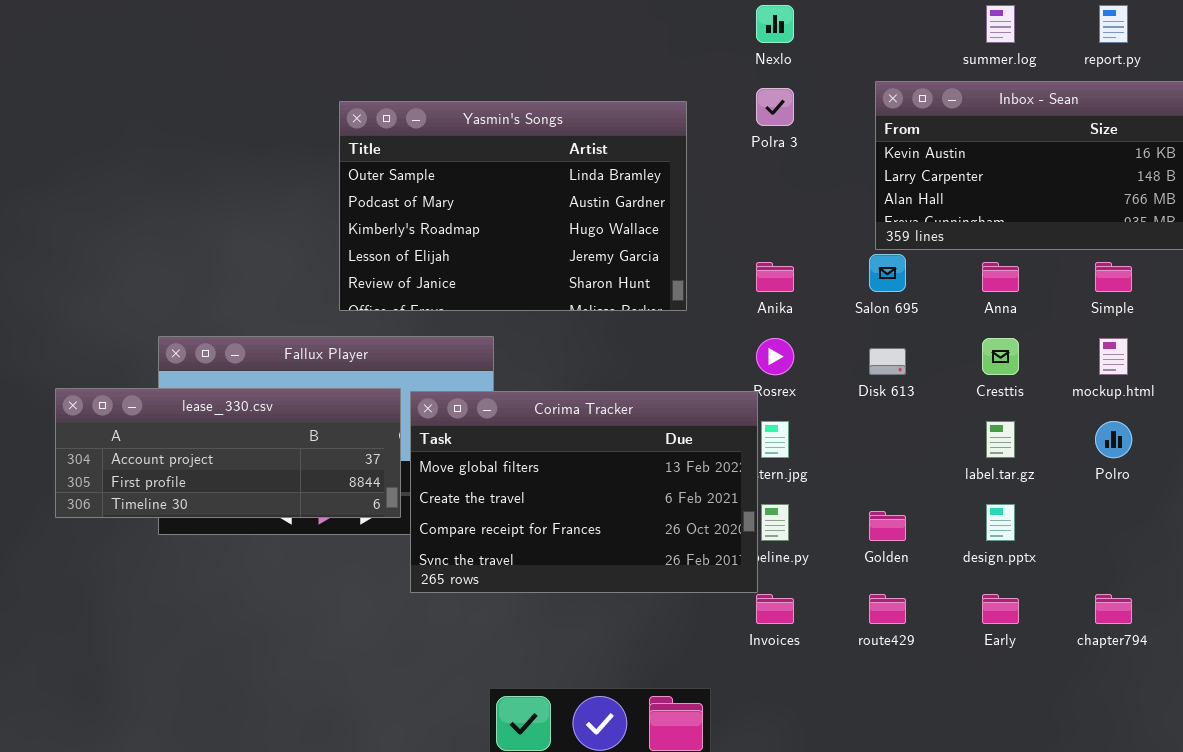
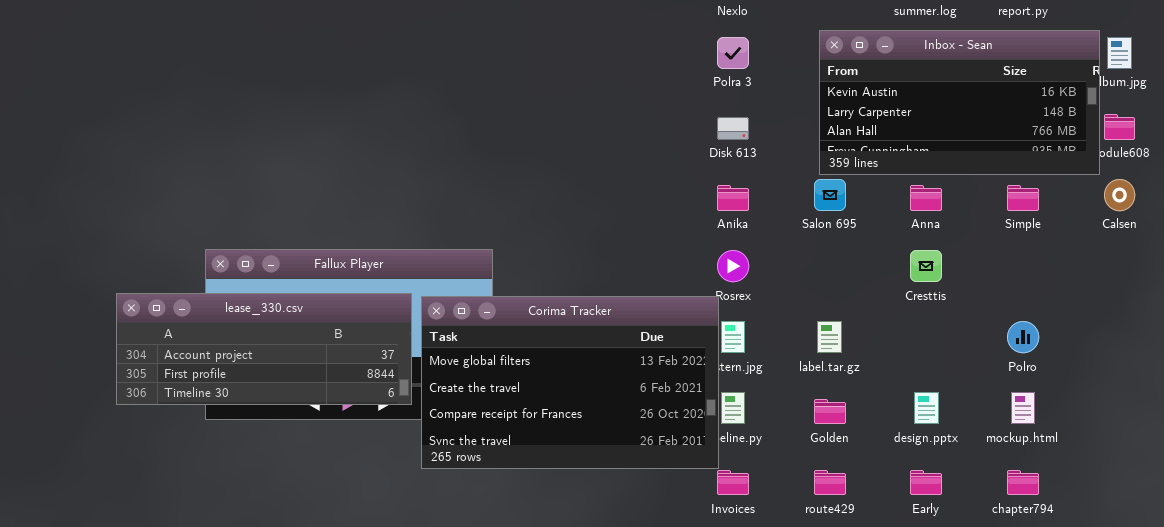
Yasmin's Songs: [339,101,687,311] -> none, closed
mockup.html: [1099,338,1128,375] -> [1011,392,1035,424], moved
Disk 613: [869,348,906,375] -> [717,117,749,140], moved
label.tar.gz: [986,421,1015,458] -> [817,321,842,353], moved

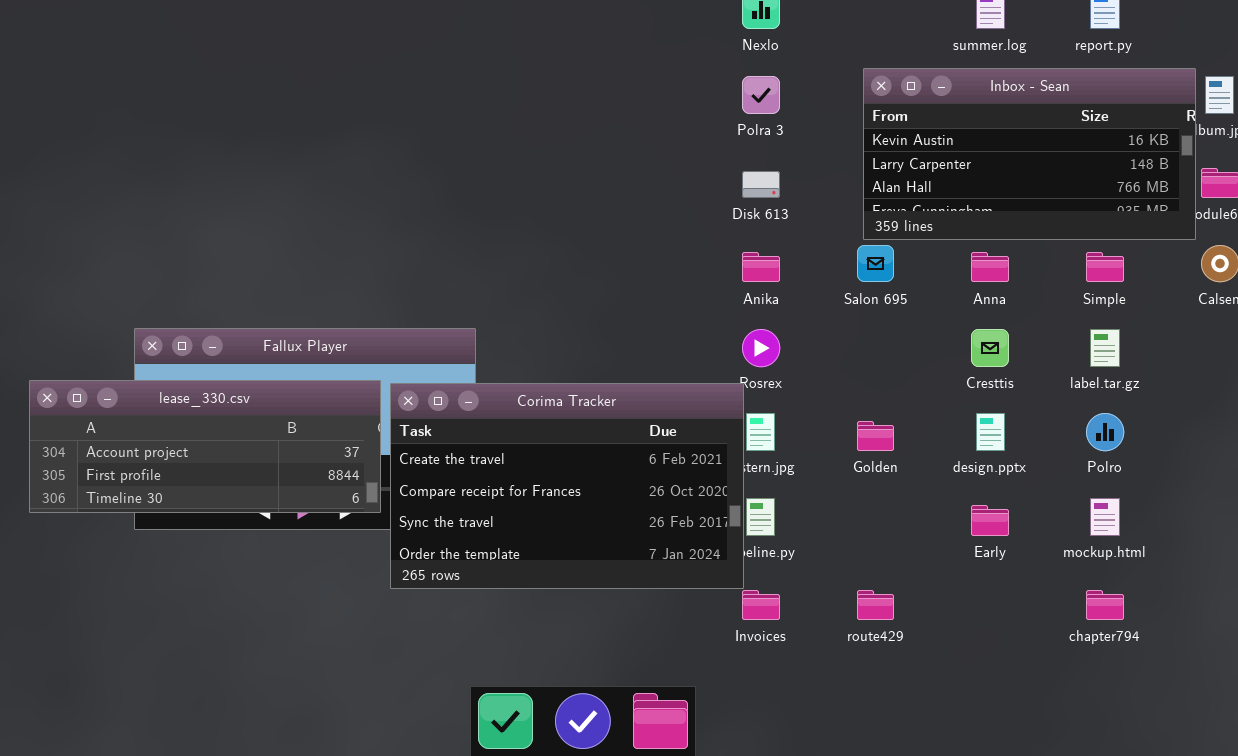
Corima Tracker: [421,296,719,469] -> [390,383,744,589], scrolled down 1 row
label.tar.gz: [817,321,842,353] -> [1090,329,1120,367], moved
design.pptx: [914,392,939,424] -> [976,413,1005,451], moved
Golden: [814,399,846,424] -> [857,421,894,451], moved
Early: [910,470,942,495] -> [971,505,1009,536], moved

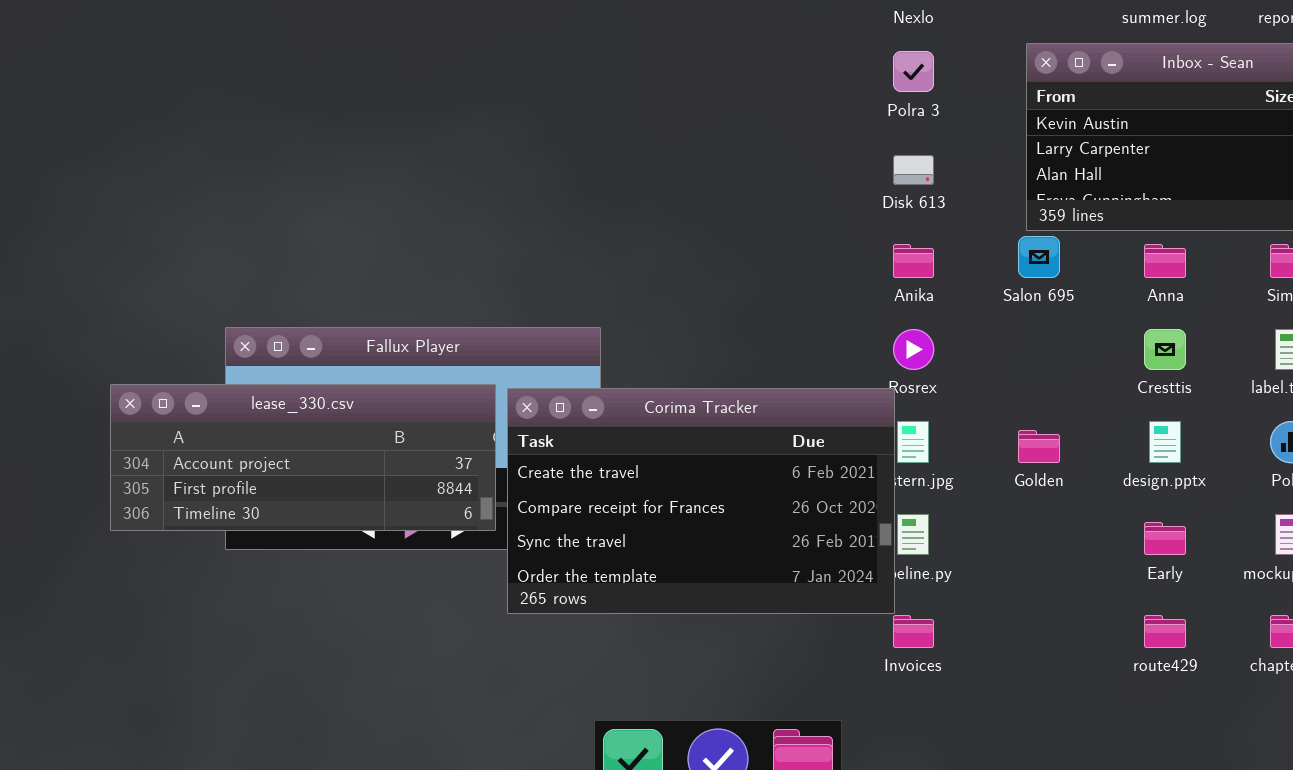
route429: [857,590,894,620] -> [1144,615,1186,648], moved

